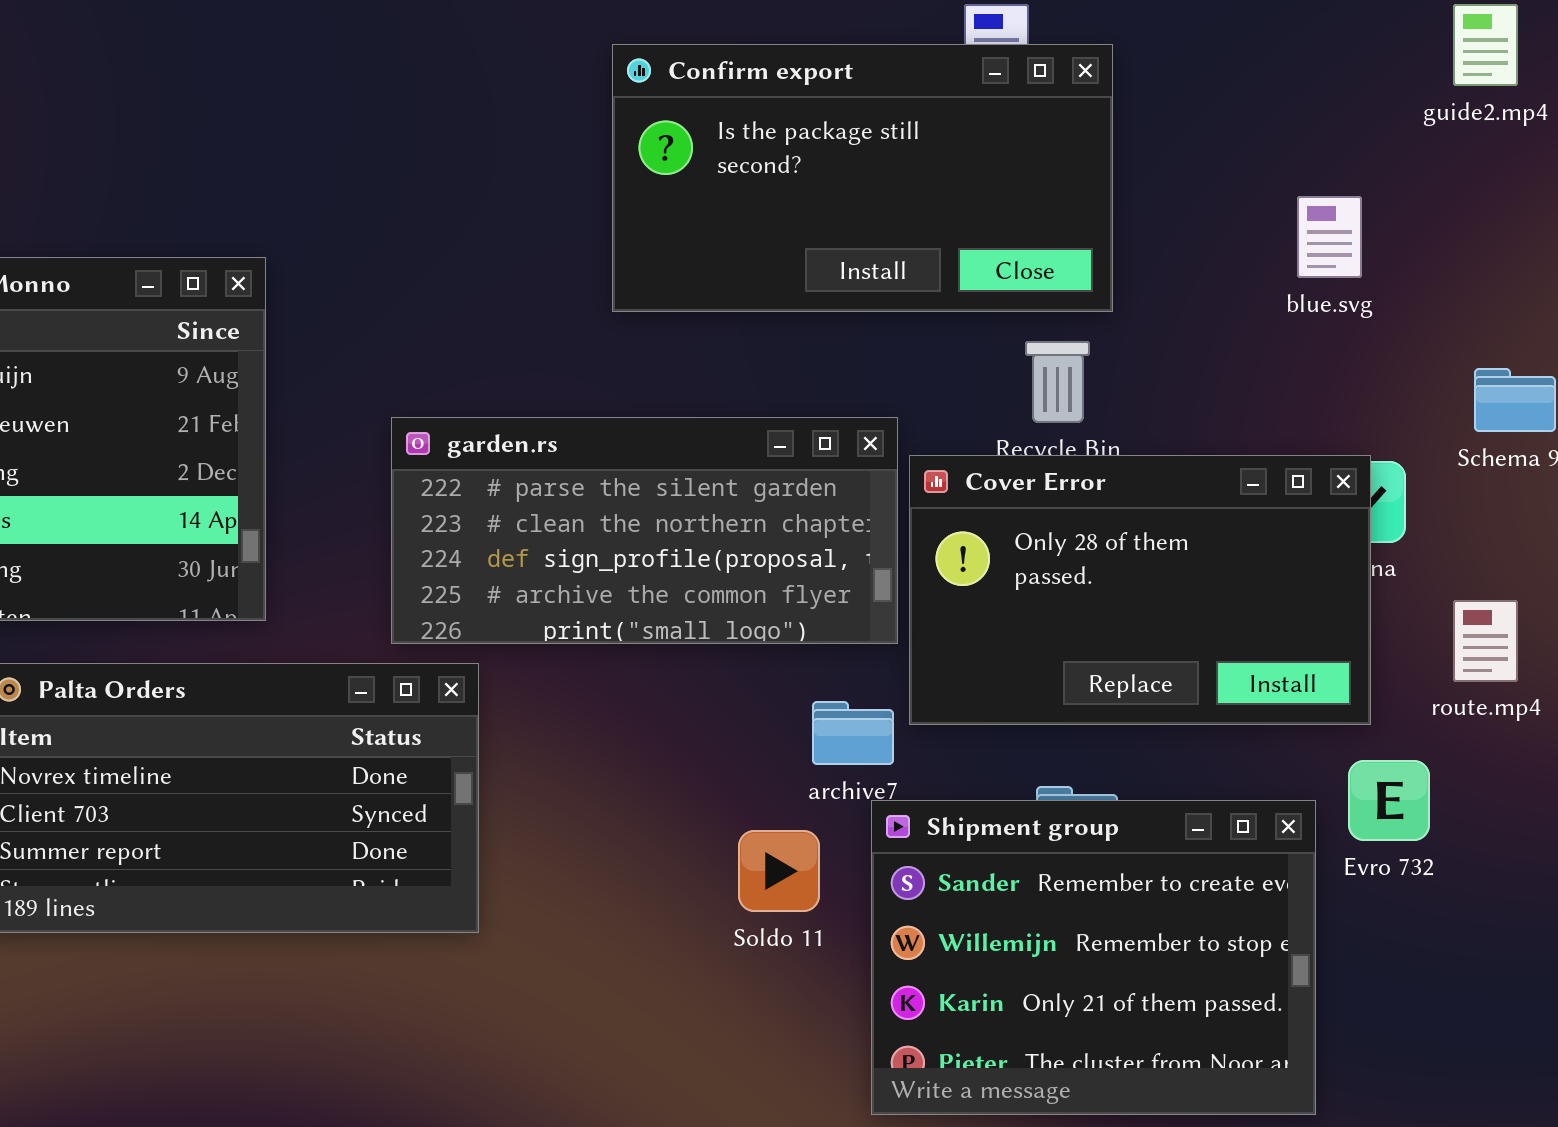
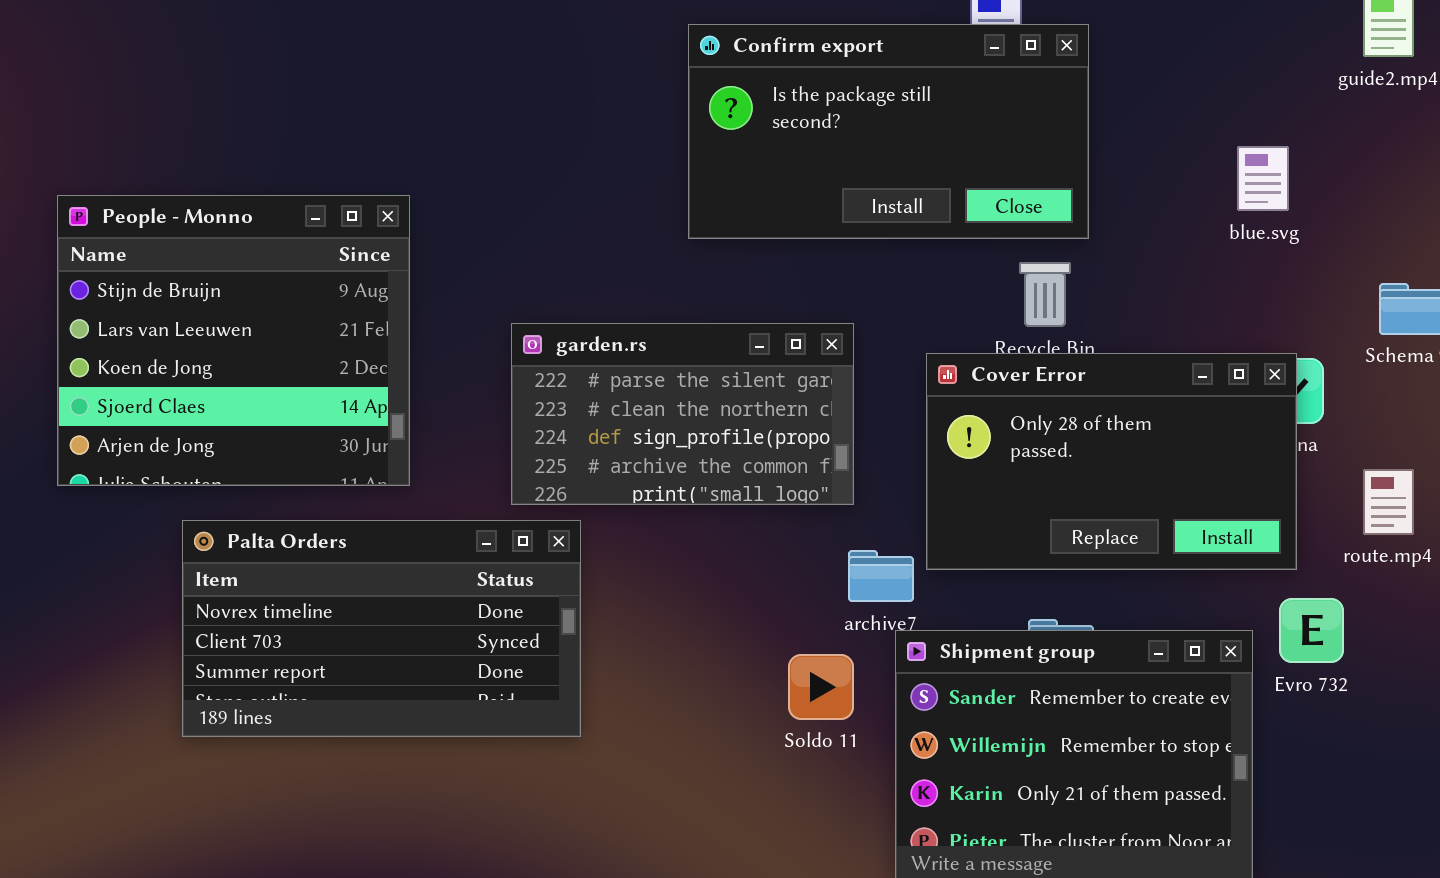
garden.rs: [391,417,898,644] -> [511,323,854,505], resized

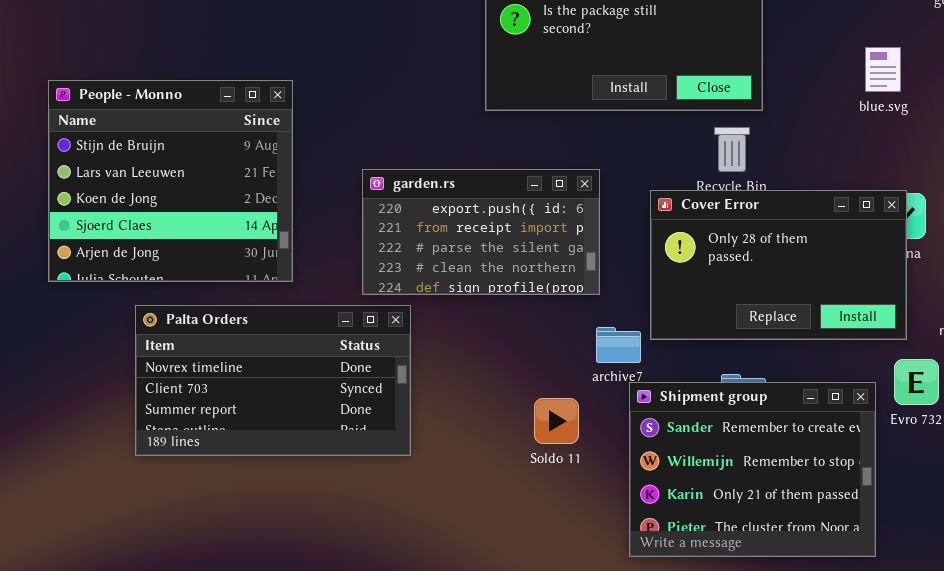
garden.rs: [511,323,854,505] -> [362,169,600,295], scrolled up 2 rows
Soldo 11: [788,654,854,720] -> [534,398,579,444], moved

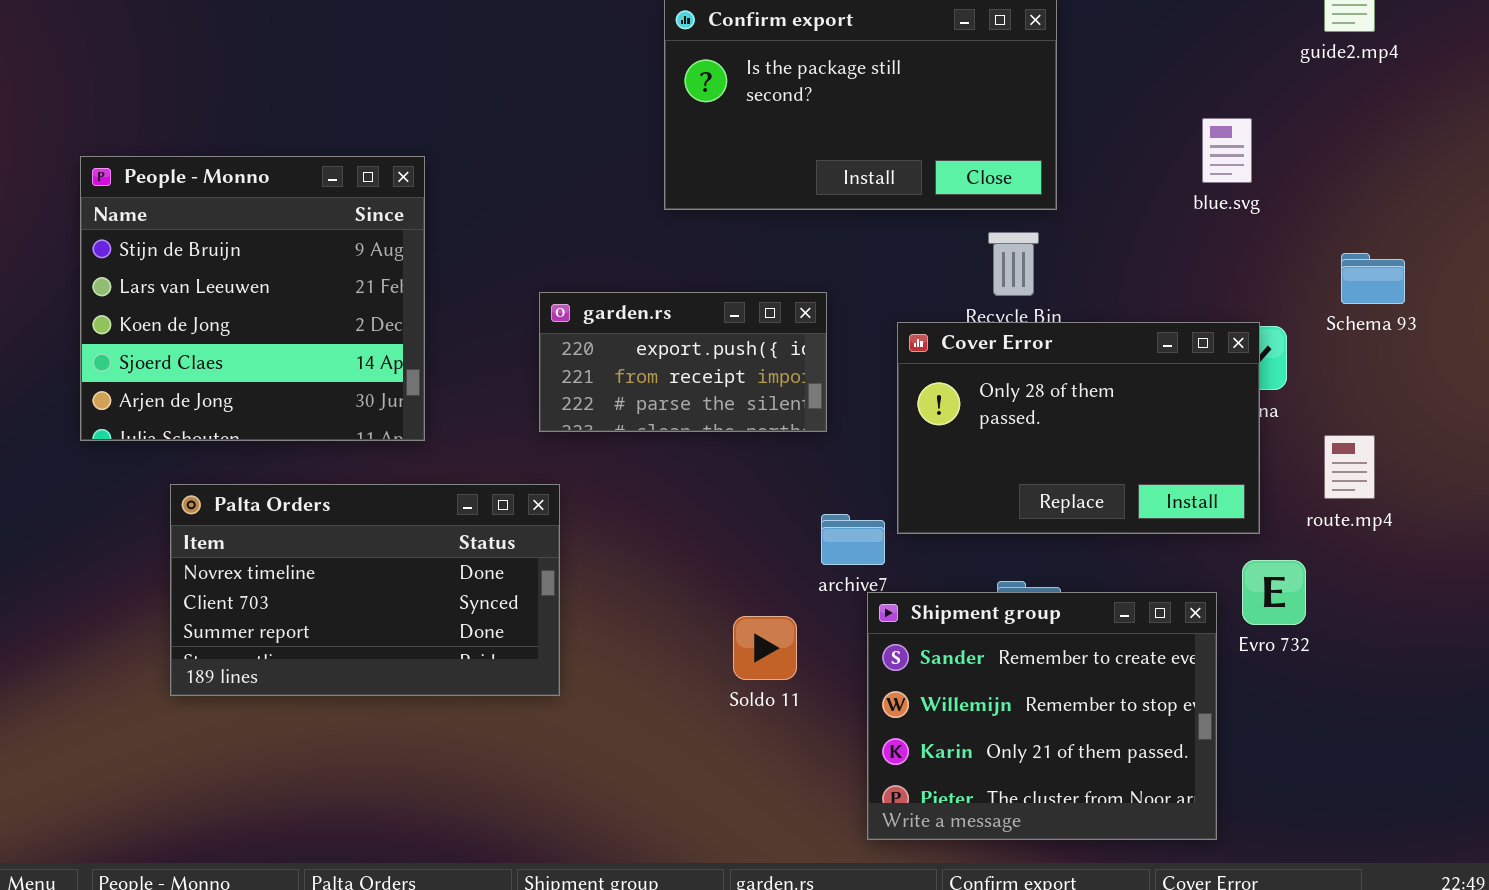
People - Monno: [48,80,293,282] -> [80,156,425,441], moved
garden.rs: [362,169,600,295] -> [539,292,827,432], resized

